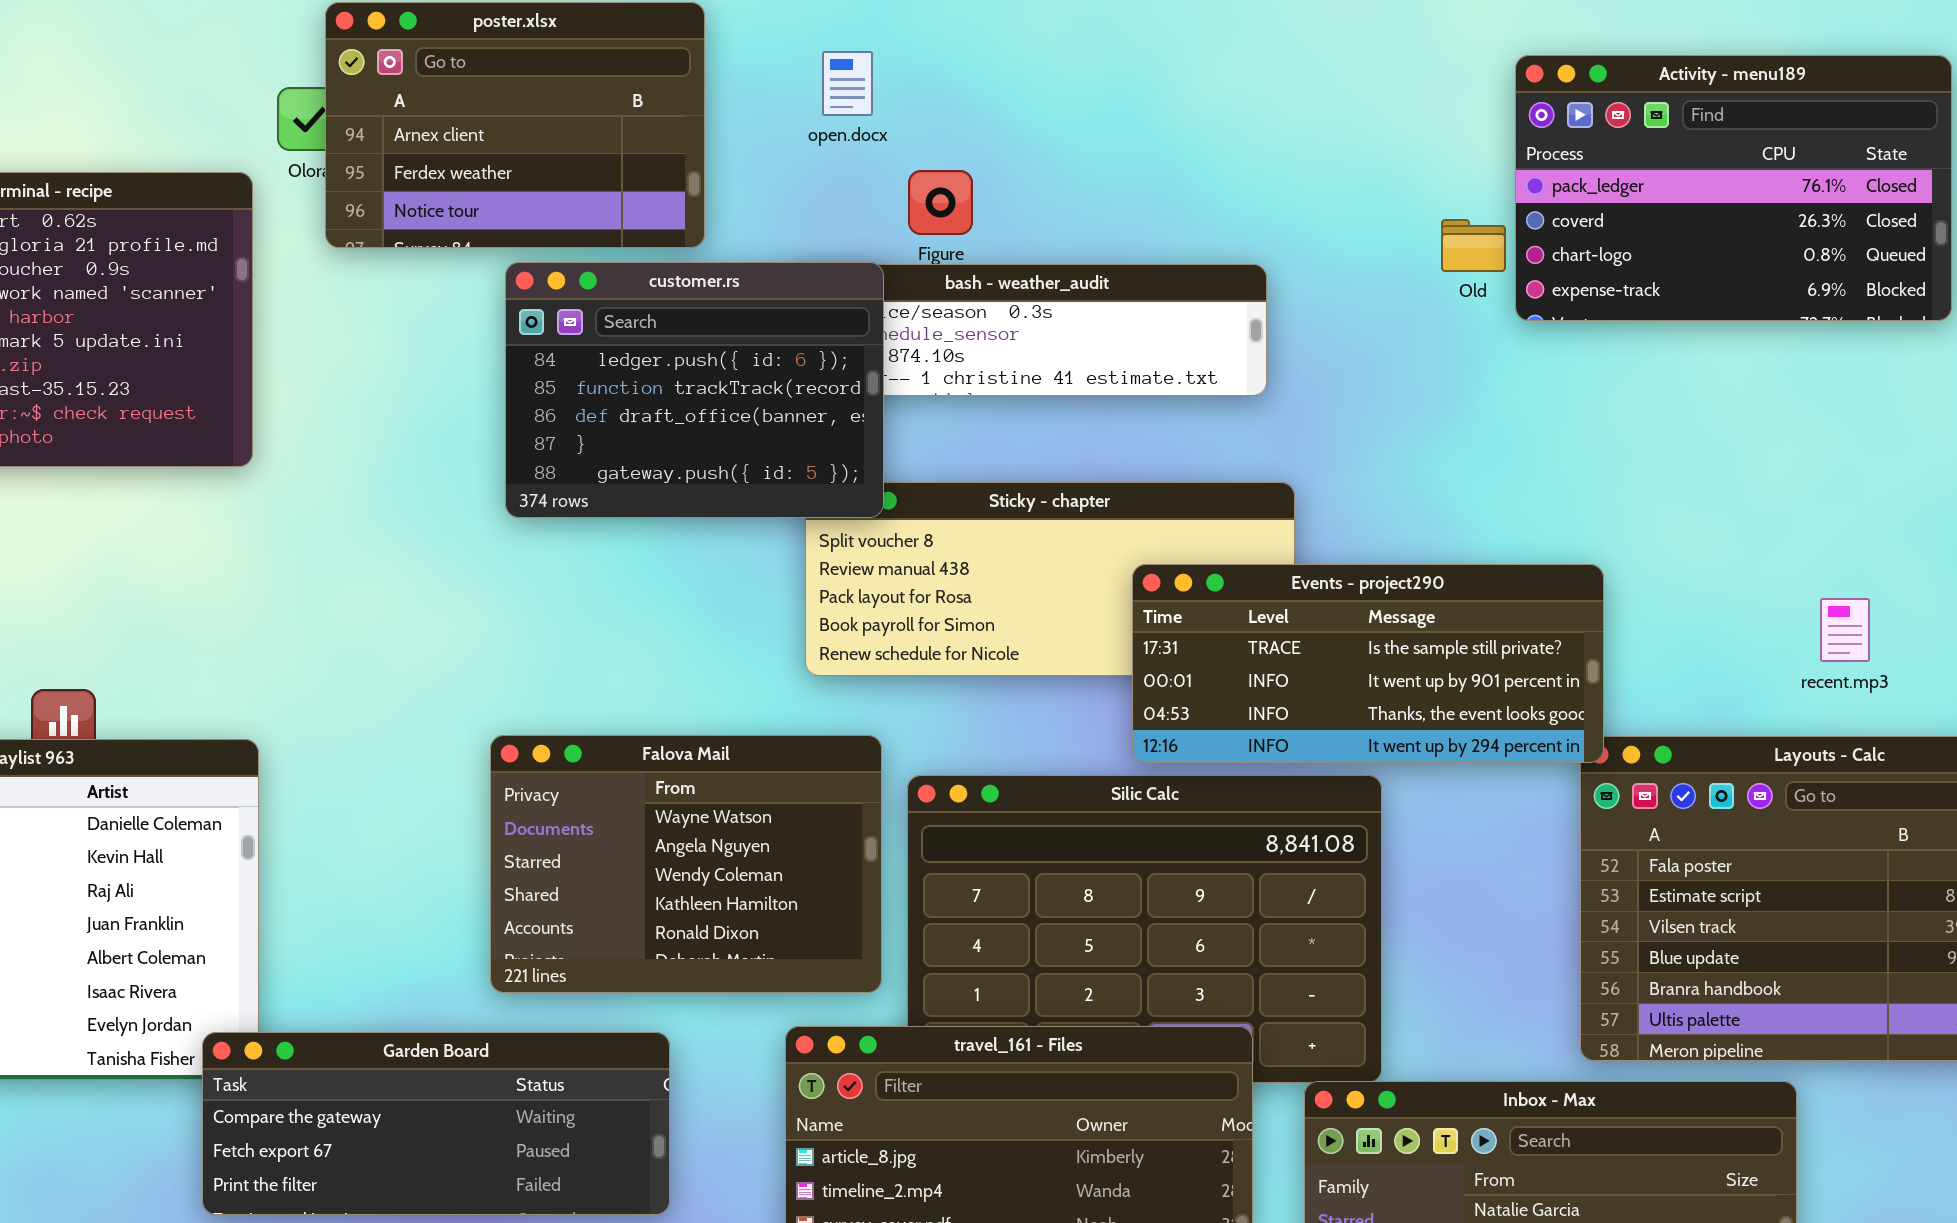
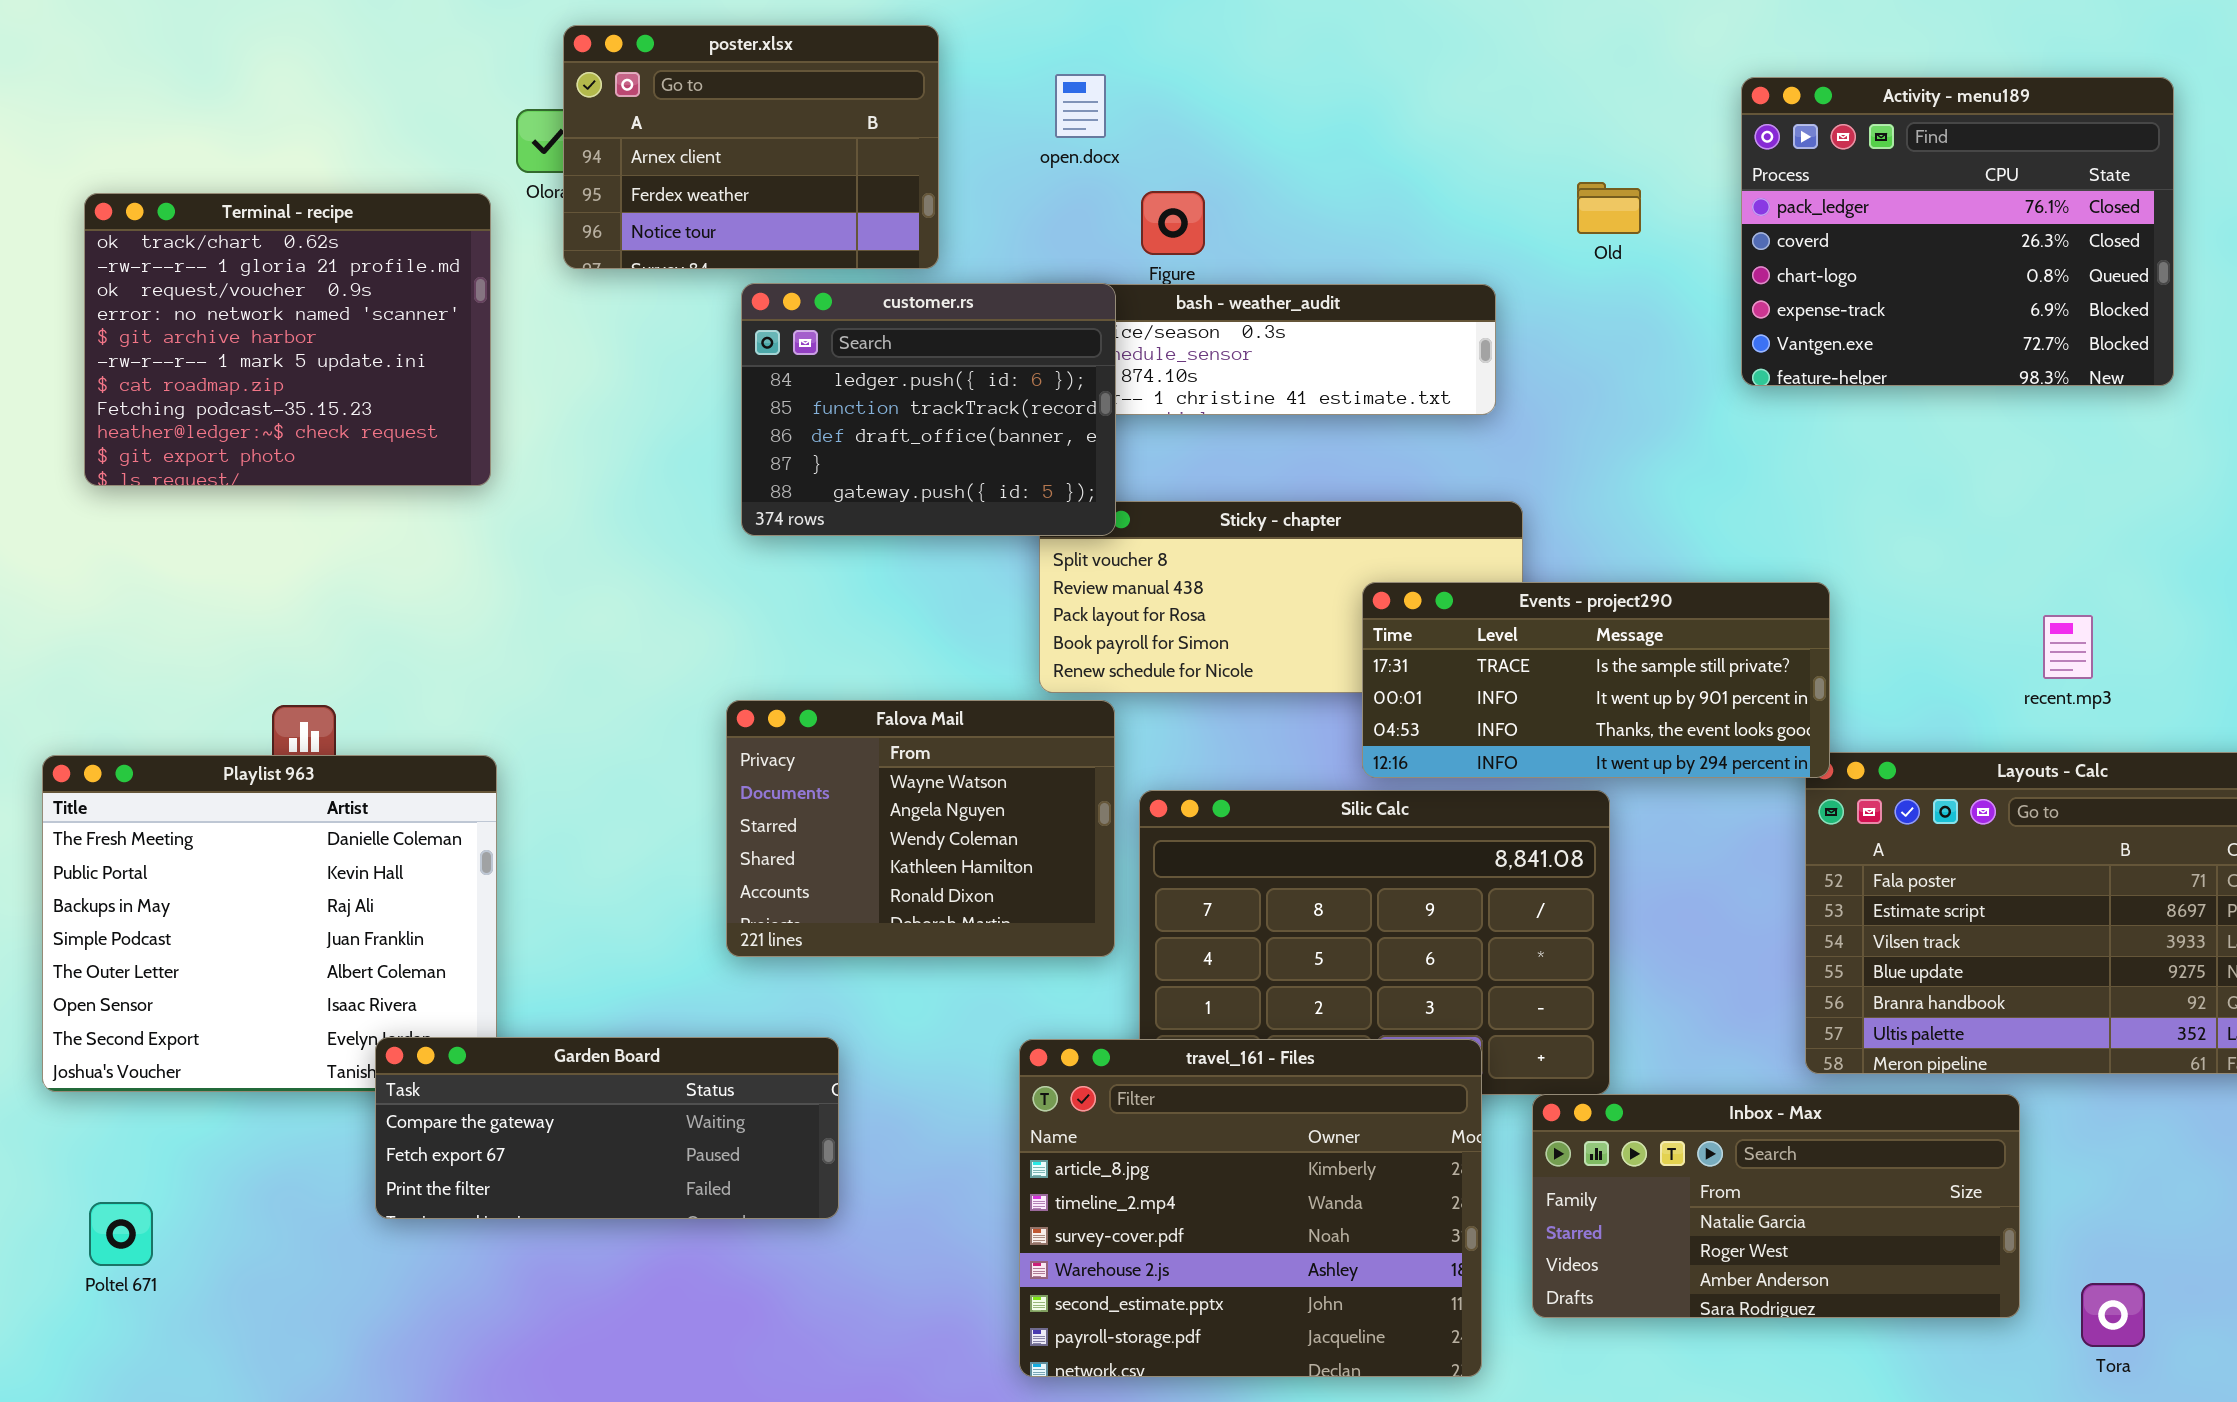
Activity - menu189: [1515,55,1952,321] -> [1741,77,2174,386], resized
Old: [1441,219,1506,272] -> [1577,182,1641,234], moved
Falova Mail: [490,735,882,993] -> [726,700,1115,957], moved
Garden Board: [202,1032,670,1215] -> [375,1037,839,1219], moved

